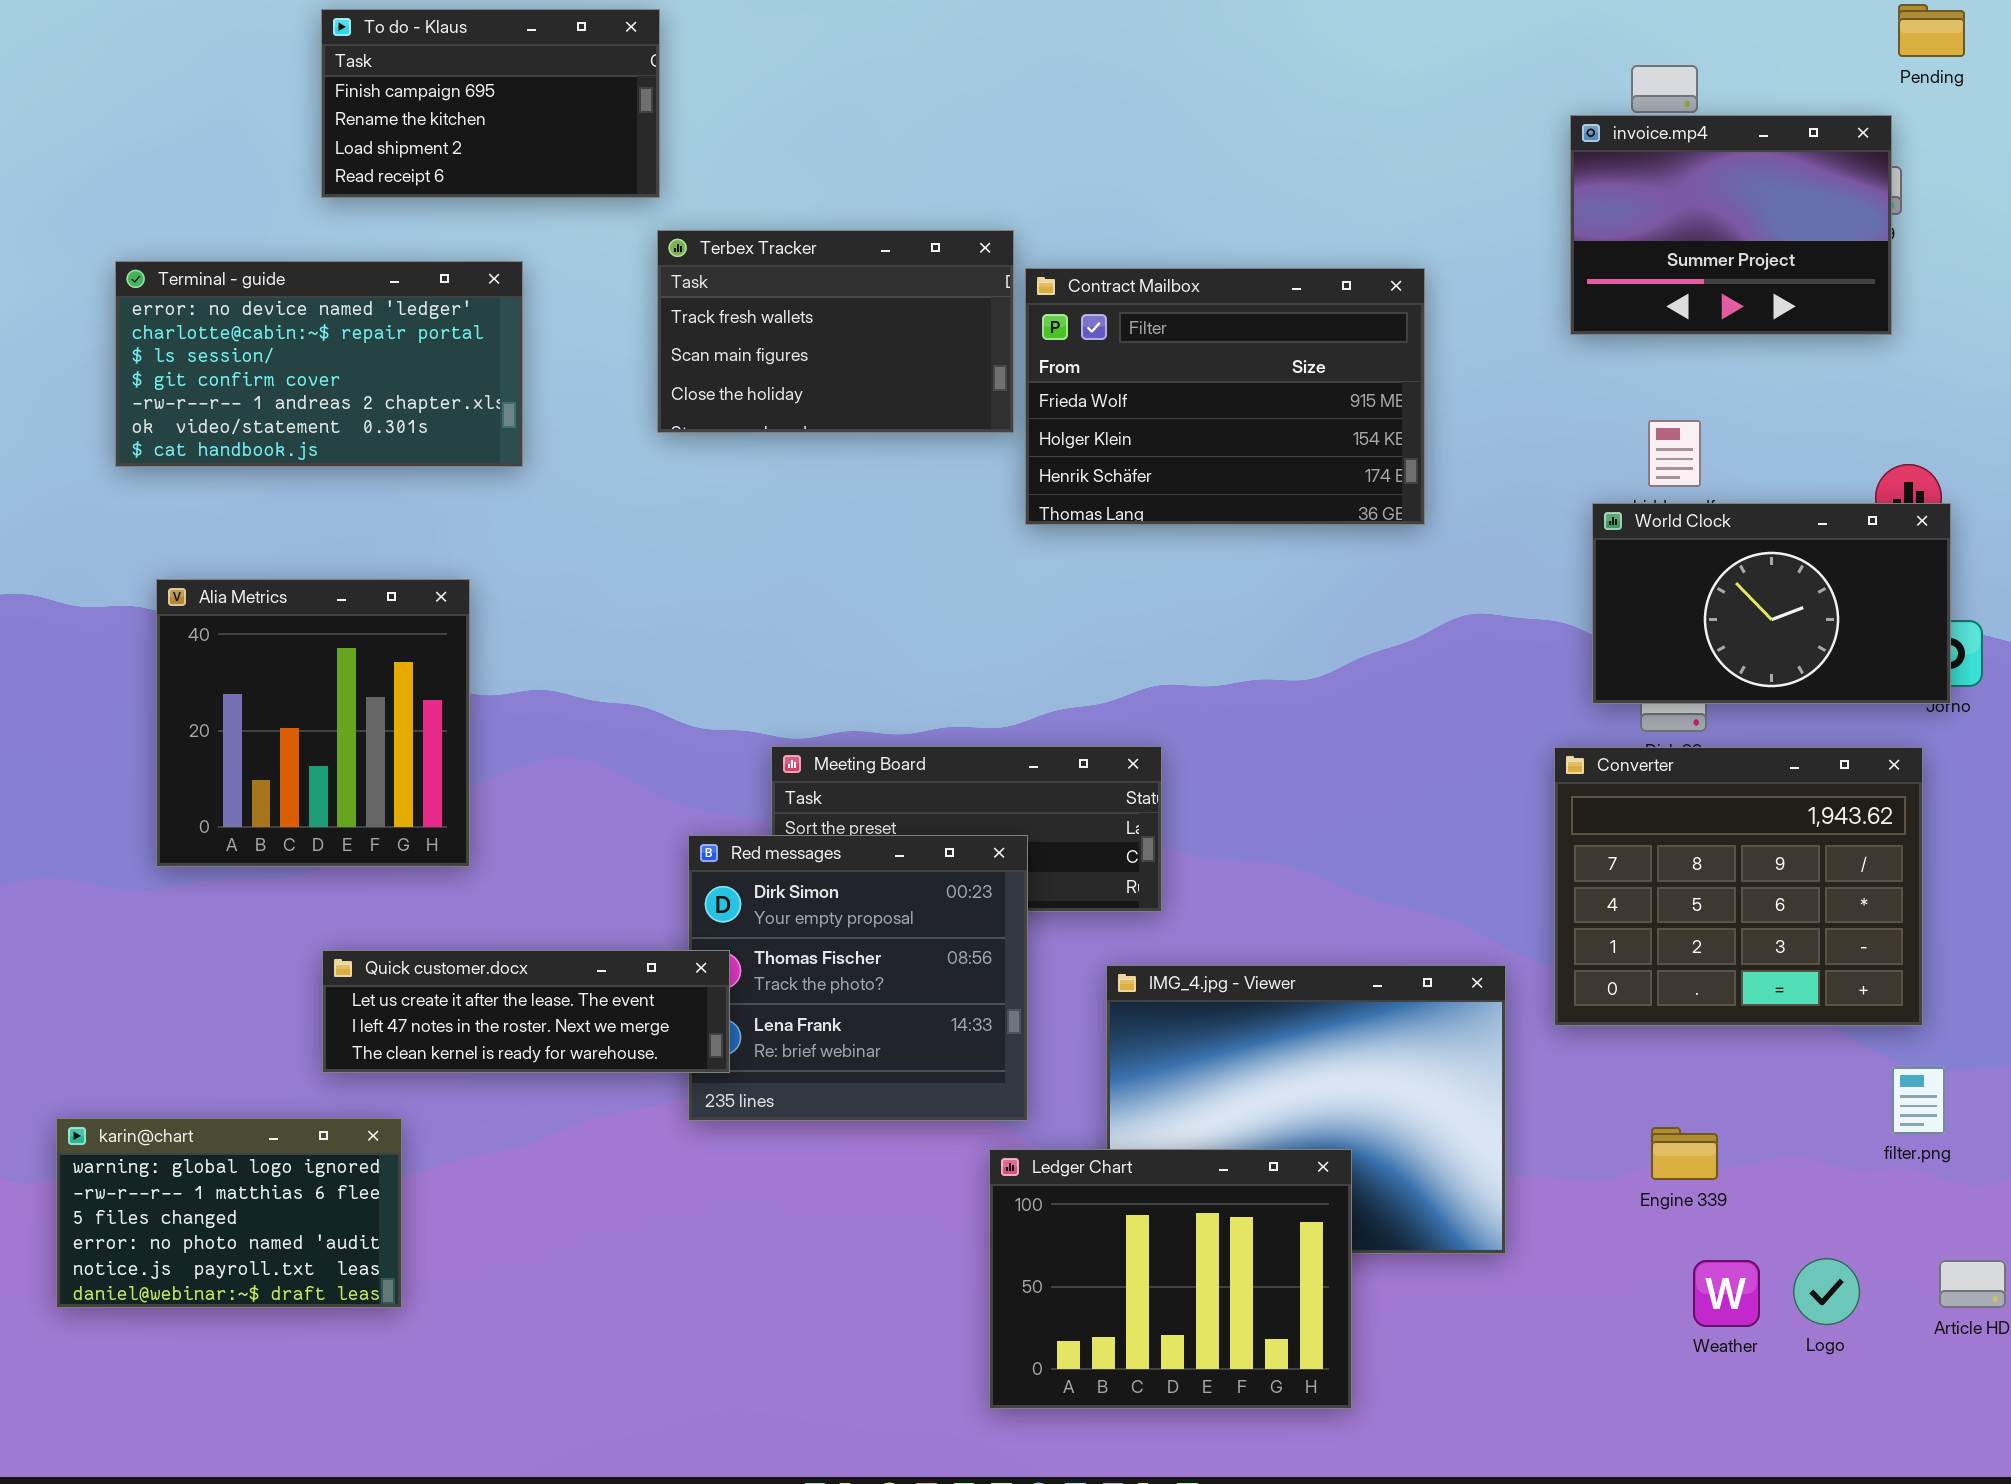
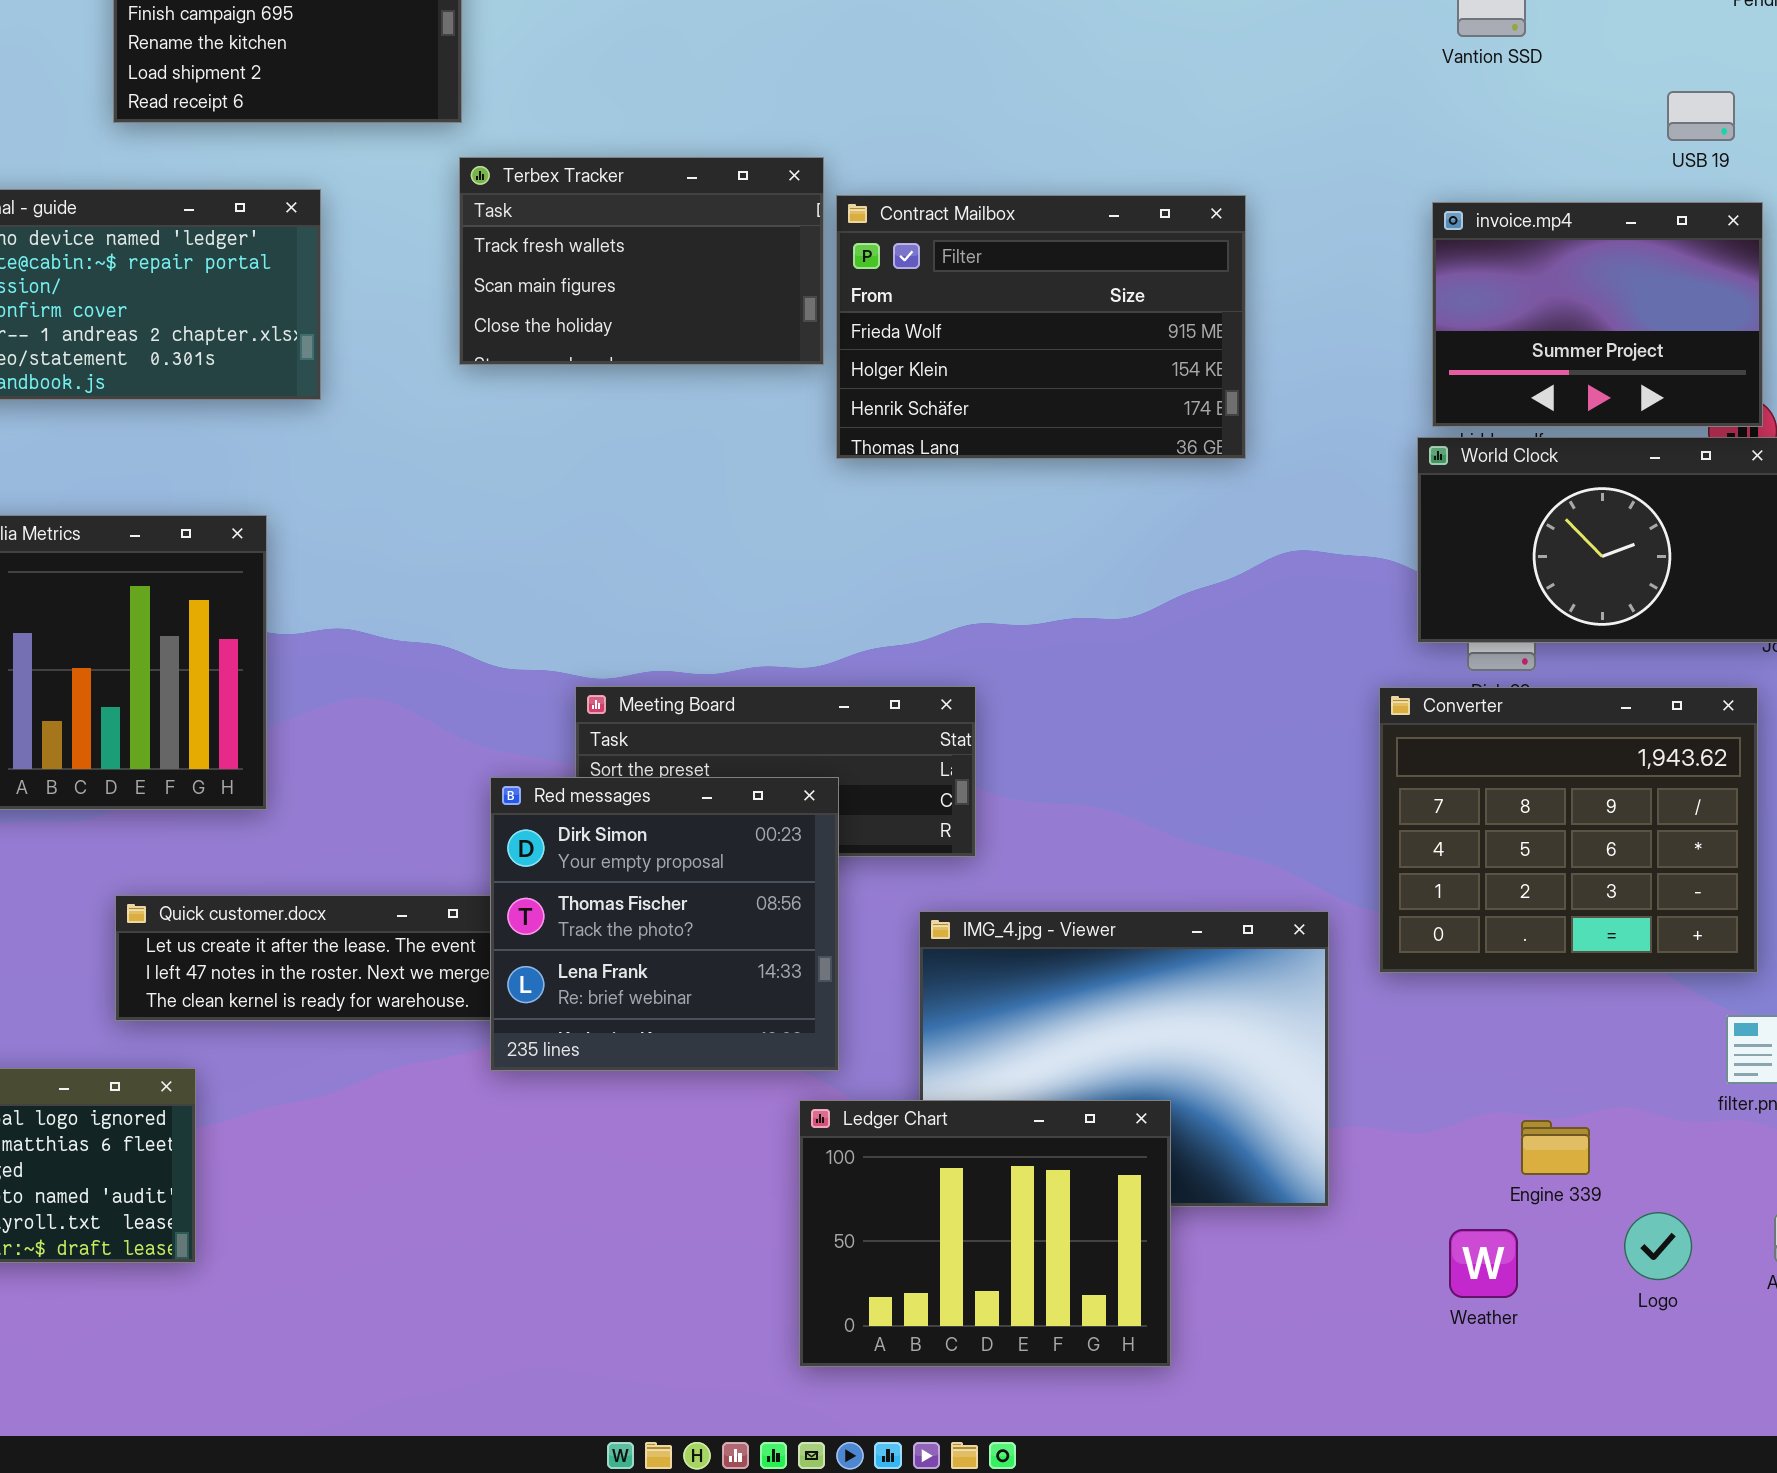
invoice.mp4: [1570,115,1892,335] -> [1432,202,1763,427], moved
Red messages: [688,835,1028,1121] -> [490,777,839,1071], raised
Engine 339: [1651,1127,1718,1180] -> [1521,1120,1590,1175], moved
Weather: [1693,1260,1760,1327] -> [1449,1229,1518,1298], moved

